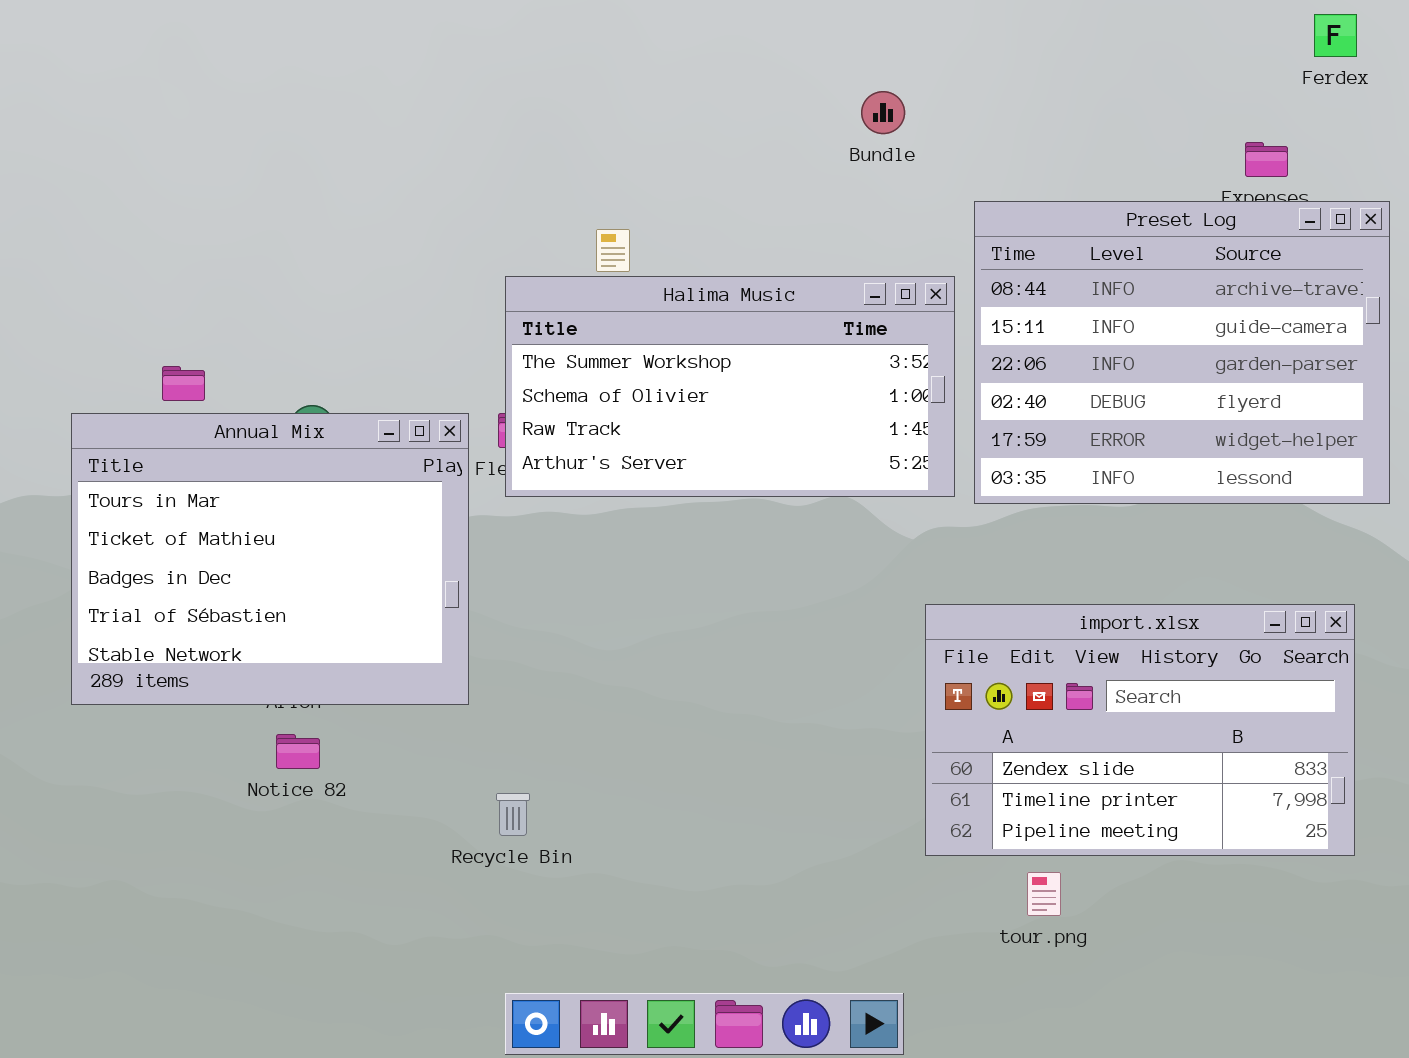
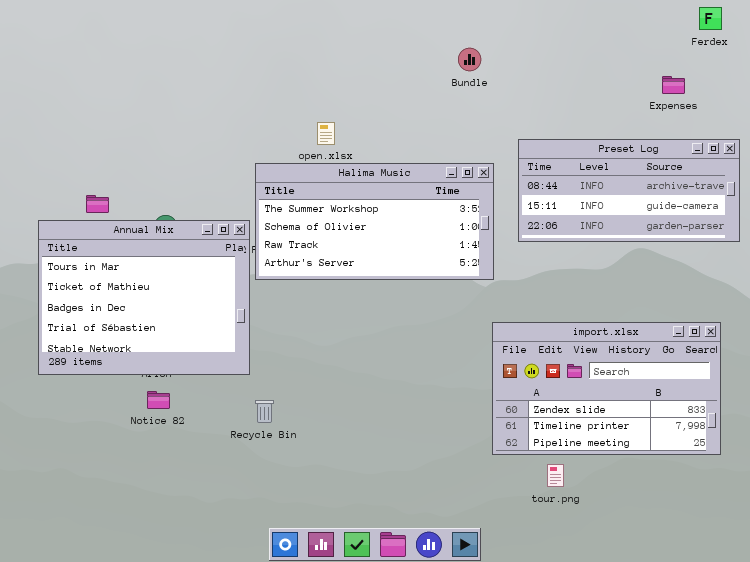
Preset Log: [974,201,1390,504] -> [518,139,740,242], moved, resized
Halima Music: [505,276,955,497] -> [255,163,494,280], moved
Recycle Bin: [496,793,530,836] -> [255,400,274,423], moved

